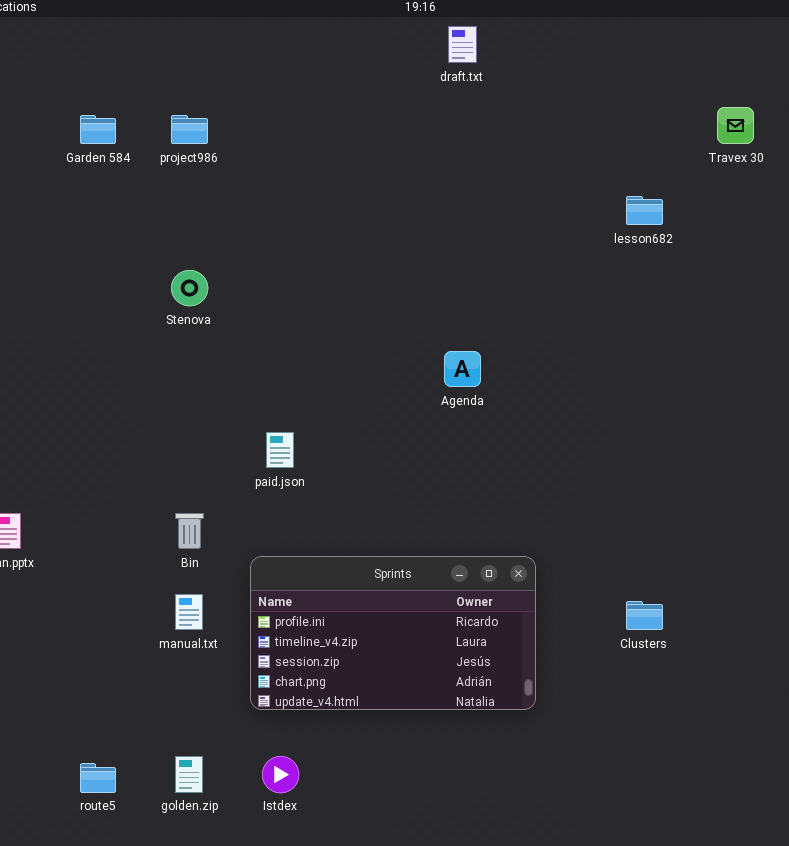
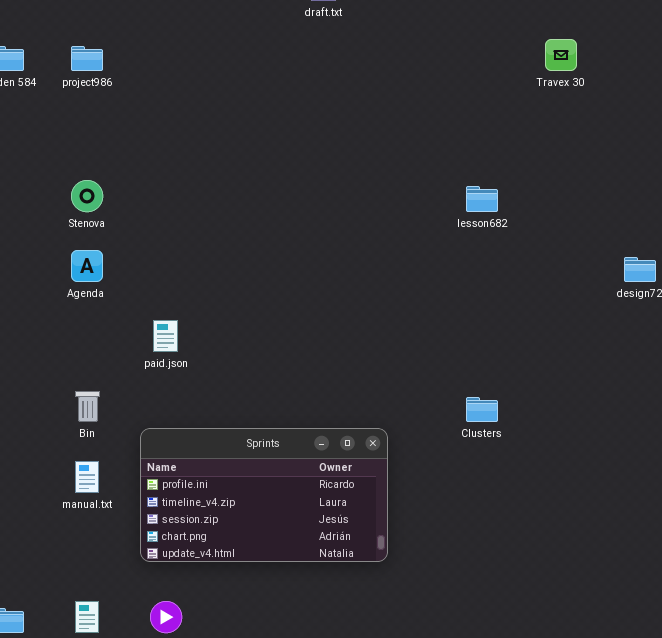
lesson682: [626,196,663,225] -> [466,186,498,212], moved
Agenda: [444,351,481,387] -> [71,250,103,282], moved
Clusters: [626,601,663,630] -> [466,397,498,422], moved

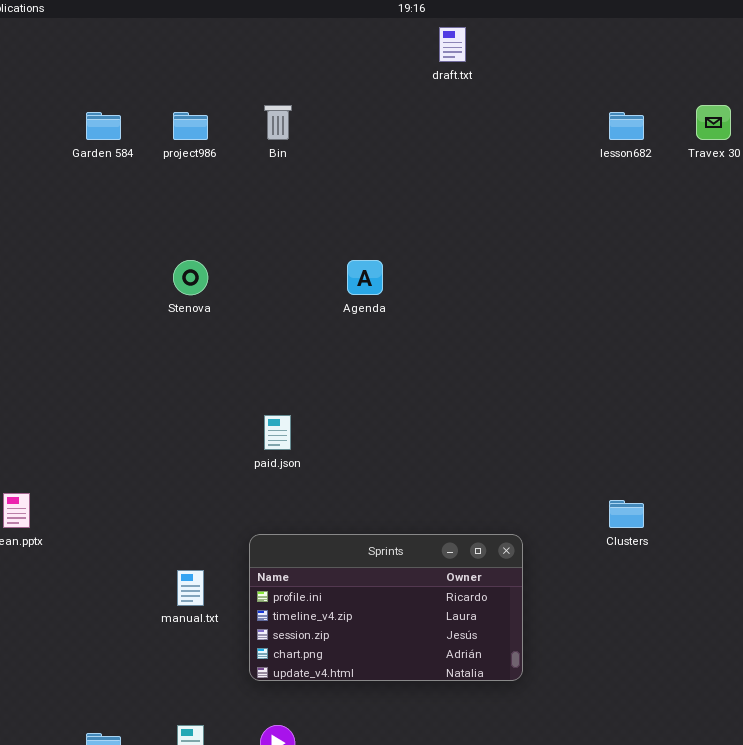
lesson682: [466,186,498,212] -> [609,112,644,140], moved
Agenda: [71,250,103,282] -> [347,260,383,295], moved
Bin: [75,391,100,422] -> [264,105,292,140], moved

